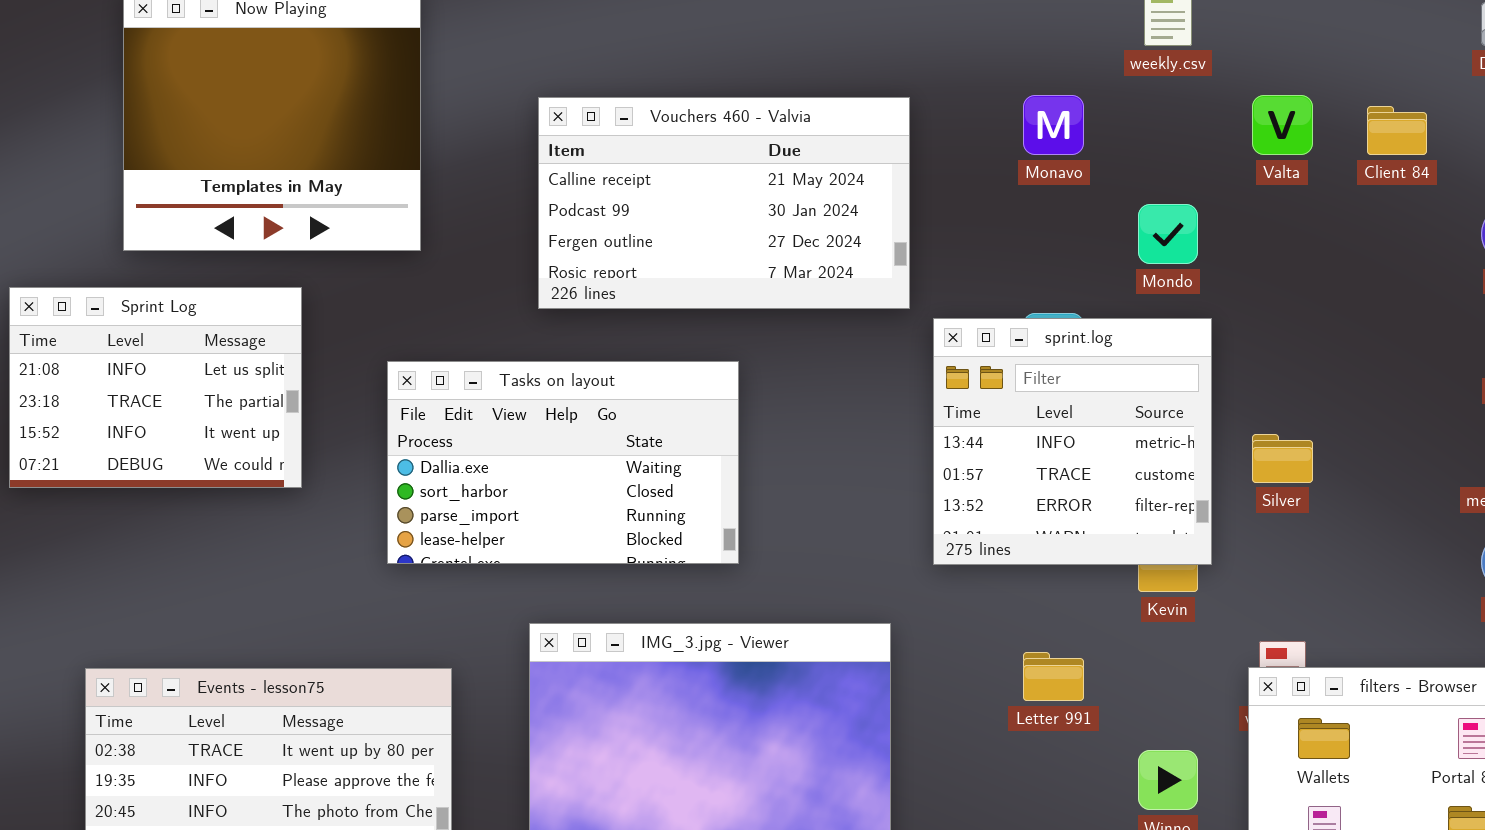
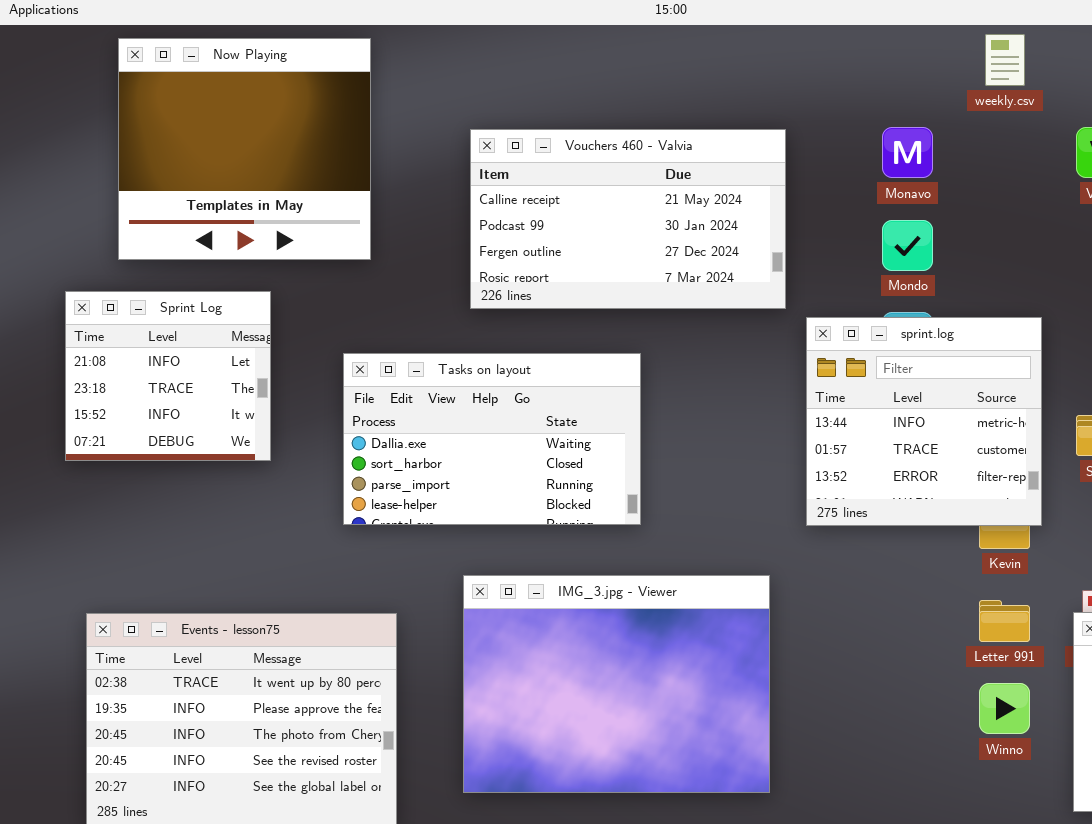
Mondo: [1138,204,1198,264] -> [882,220,933,271], moved
Sprint Log: [9,287,302,488] -> [65,291,271,461], resized
Letter 991: [1023,652,1084,701] -> [979,600,1030,642], moved

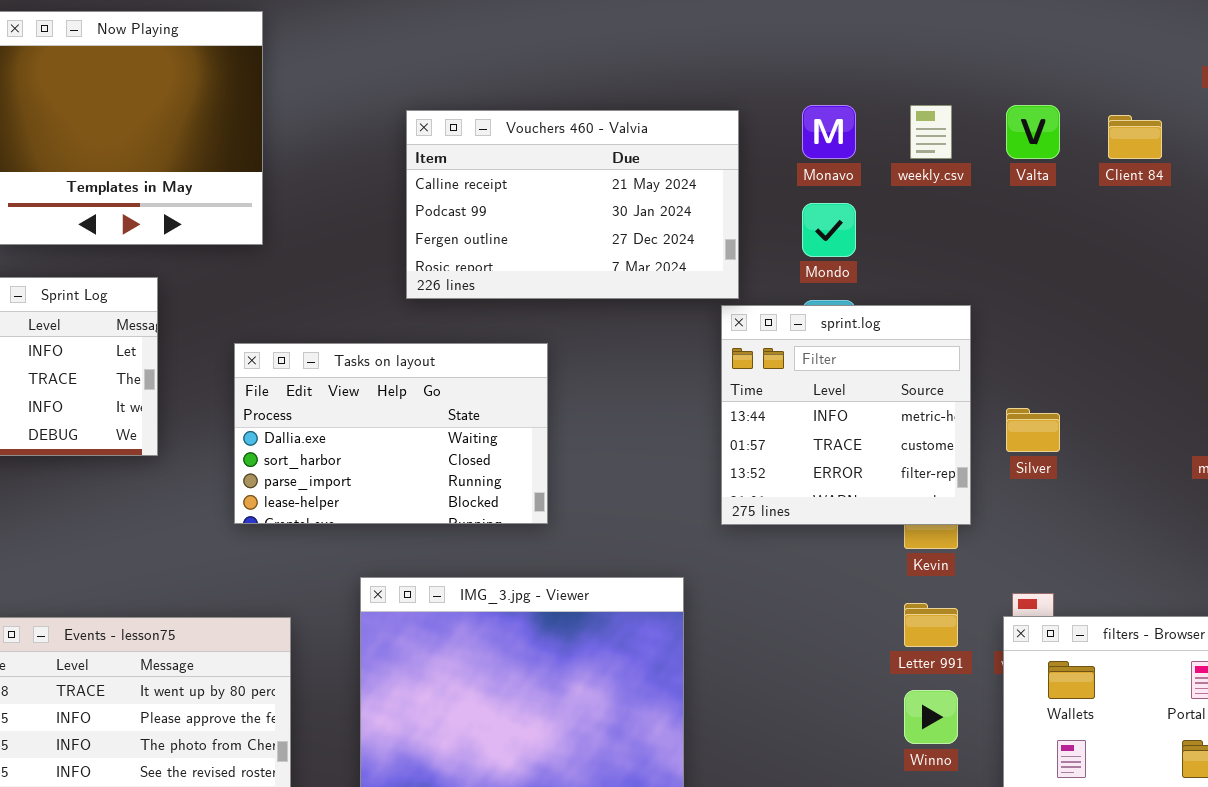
weekly.csv: [985,34,1025,86] -> [910,105,952,159], moved
Vouchers 460 - Valvia: [470,129,786,309] -> [406,110,739,299], moved

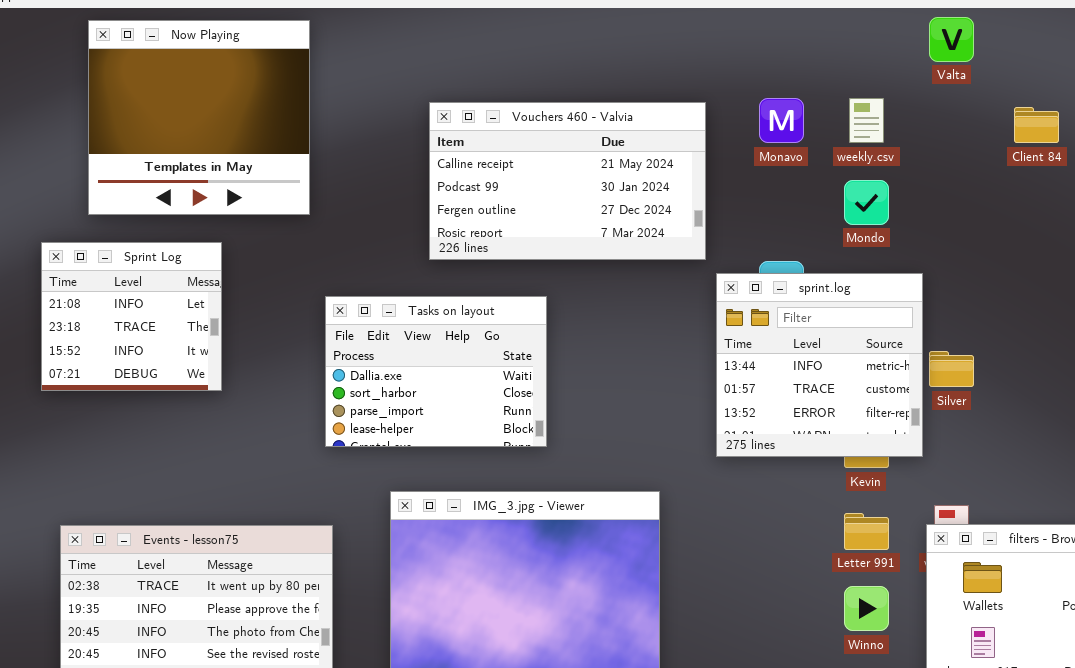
Valta: [1006,105,1060,159] -> [929,17,974,62], moved
Mondo: [802,203,856,257] -> [844,180,889,225], moved
sprint.log: [721,305,971,525] -> [716,273,923,457], moved
Tasks on layout: [234,343,548,524] -> [325,296,547,447], resized

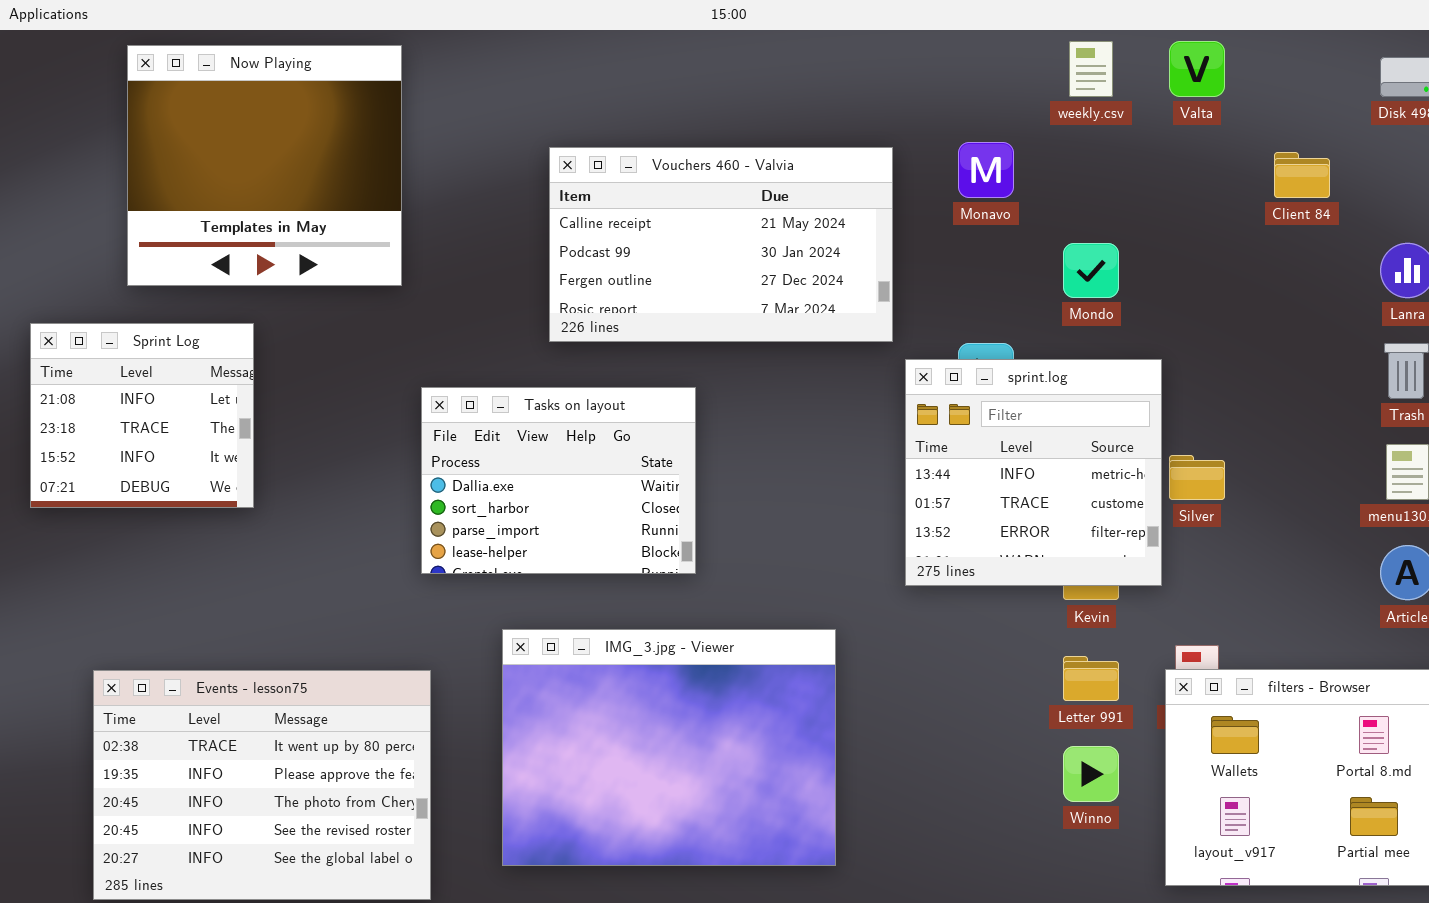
weekly.csv: [849,98,884,143] -> [1069,41,1113,97], moved
Sprint Log: [41,242,222,391] -> [30,323,254,508], moved

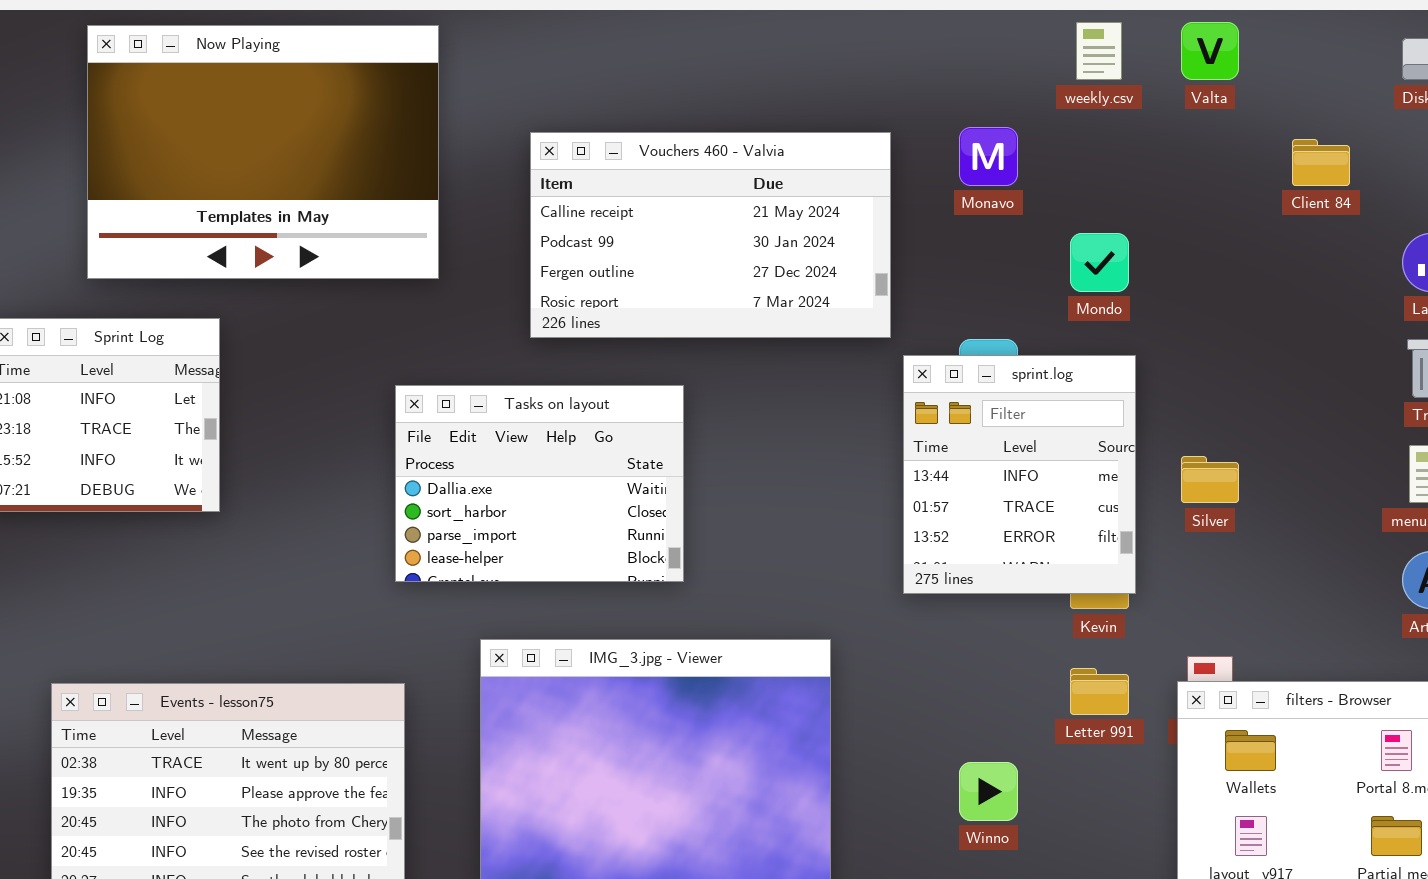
Now Playing: [127,45,402,286] -> [87,25,439,279], resized
sprint.log: [905,359,1162,586] -> [903,355,1136,594], resized
Winno: [1063,746,1119,802] -> [959,762,1018,821], moved

